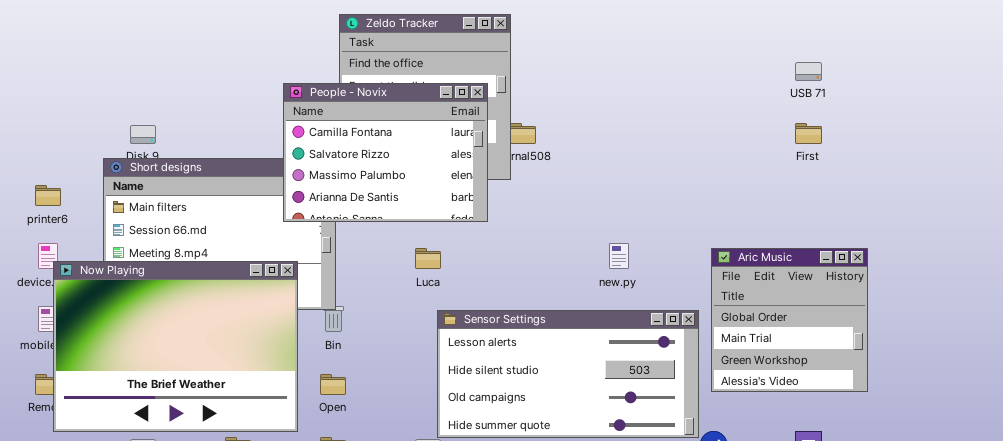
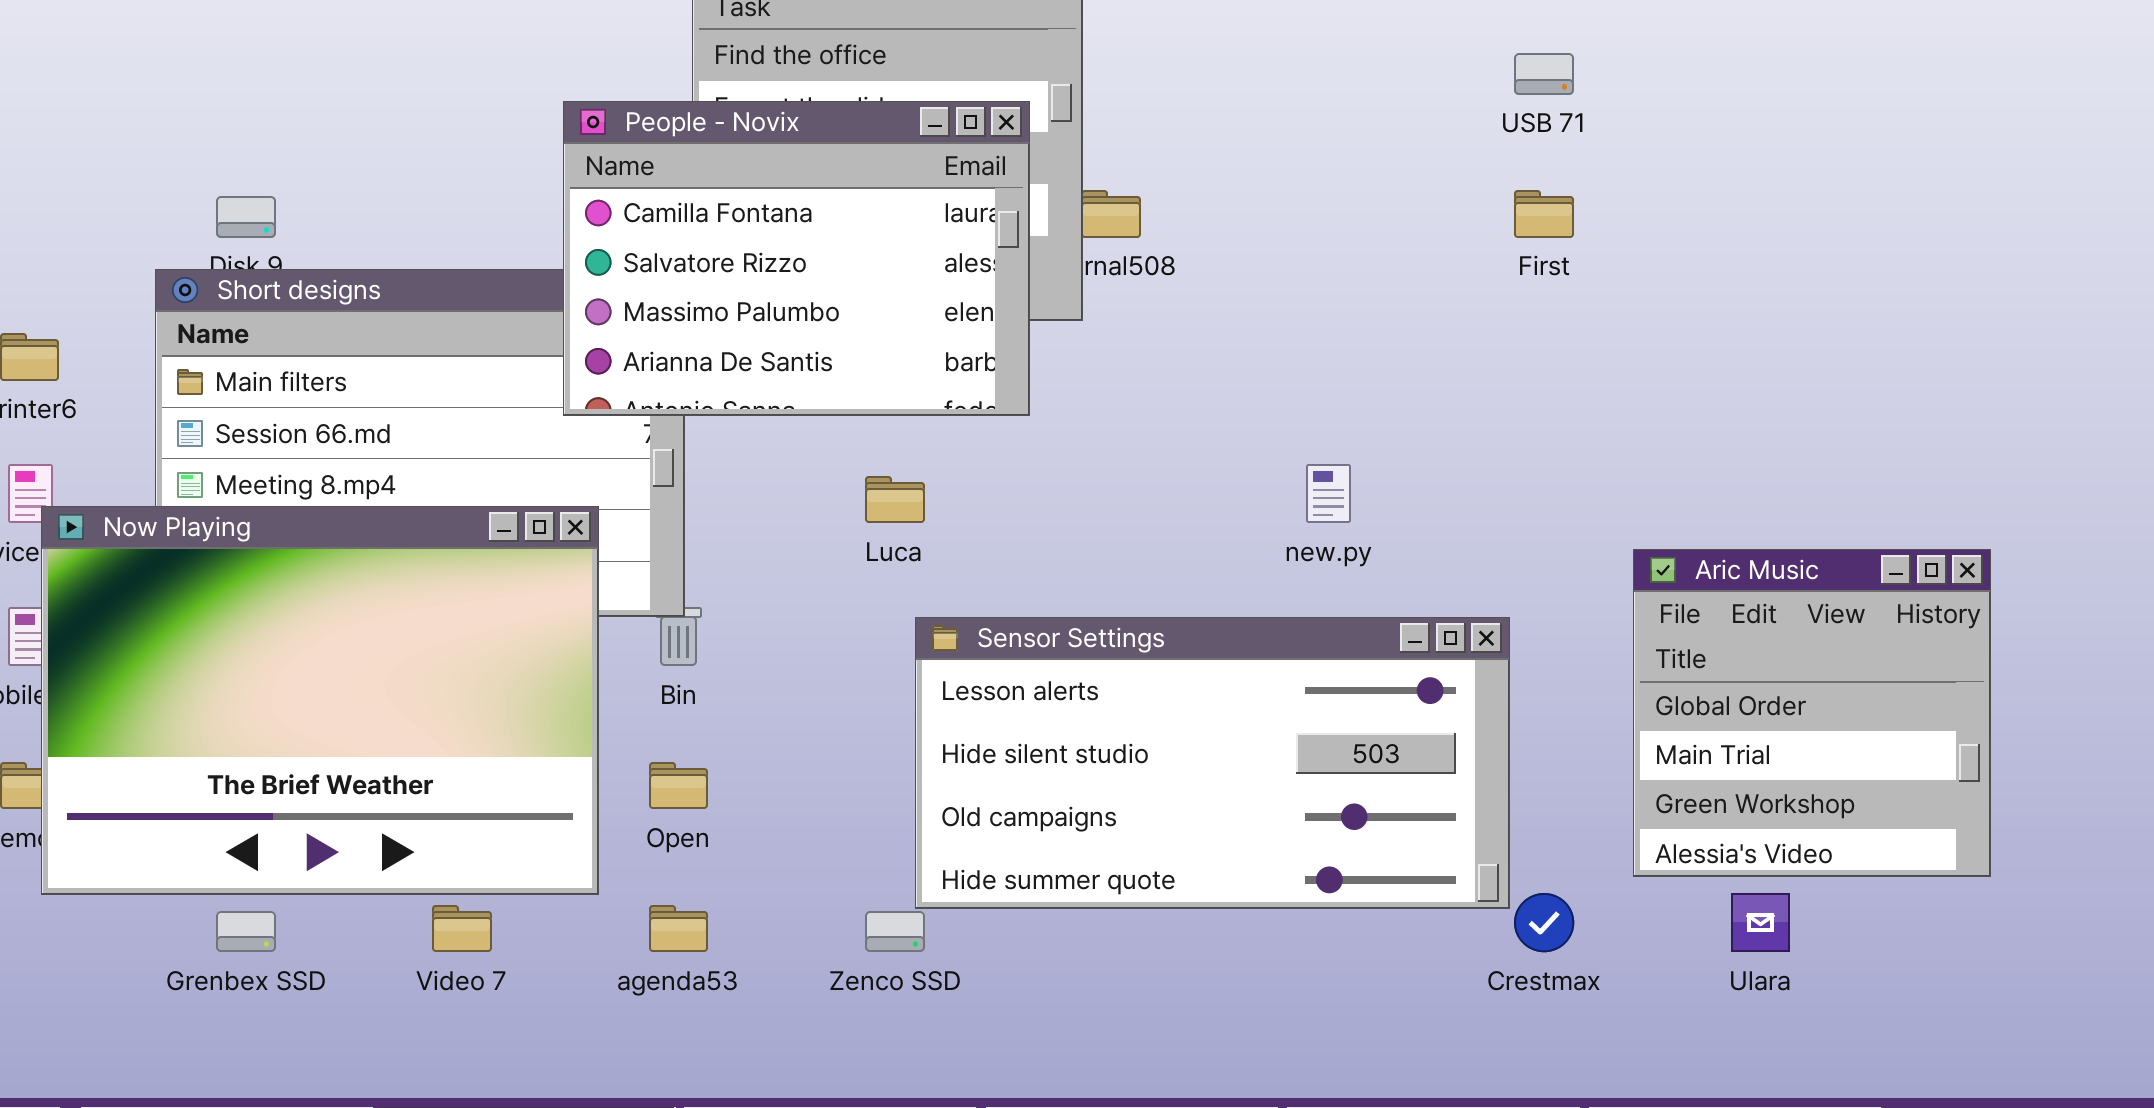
USB 71: [795,62,822,81] -> [1514,53,1574,95], moved
First: [795,123,822,144] -> [1514,190,1574,238], moved
Aric Music: [711,248,868,392] -> [1633,549,1991,877], moved

